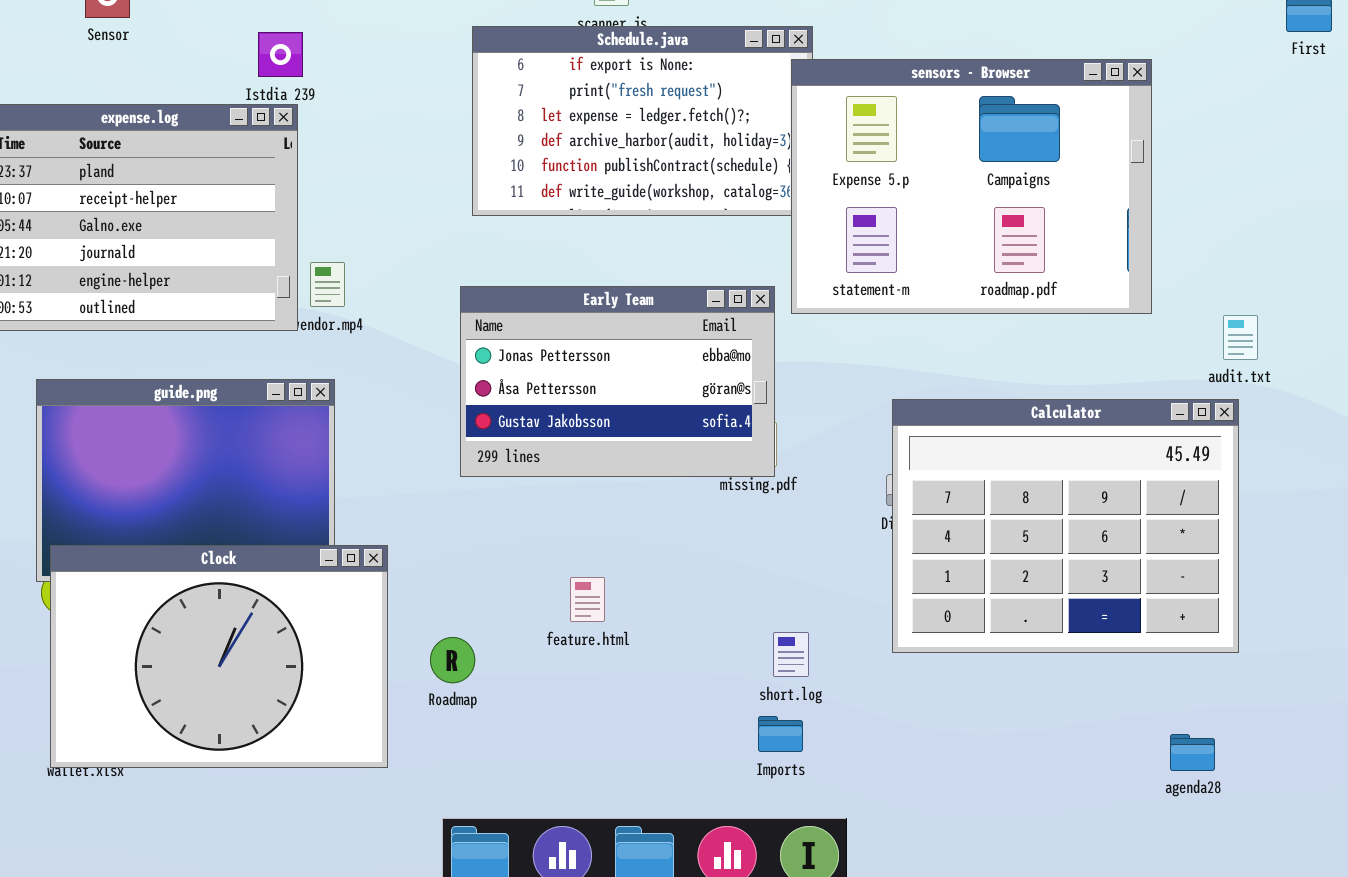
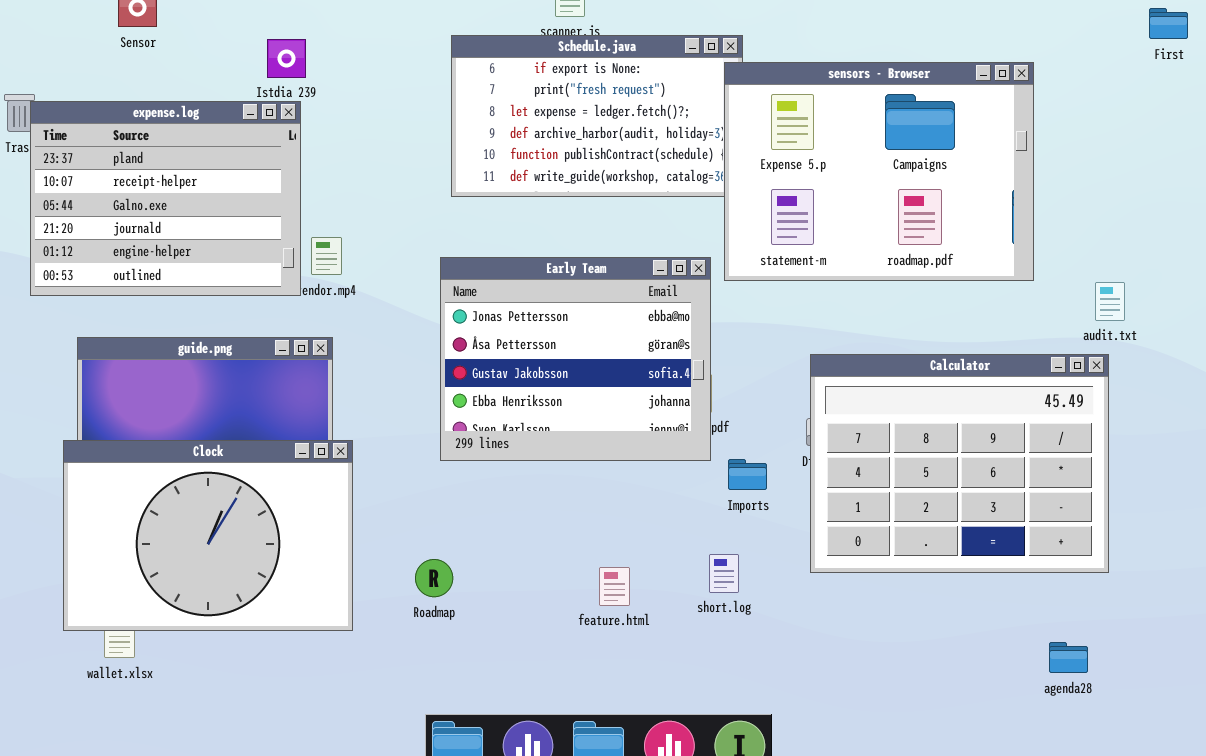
Early Team: [460,286,775,477] -> [440,257,711,461], resized
Clock: [50,545,388,768] -> [63,440,353,631], moved
feature.html: [570,577,605,622] -> [599,567,630,606], moved
Imports: [758,716,803,752] -> [728,459,767,490], moved

